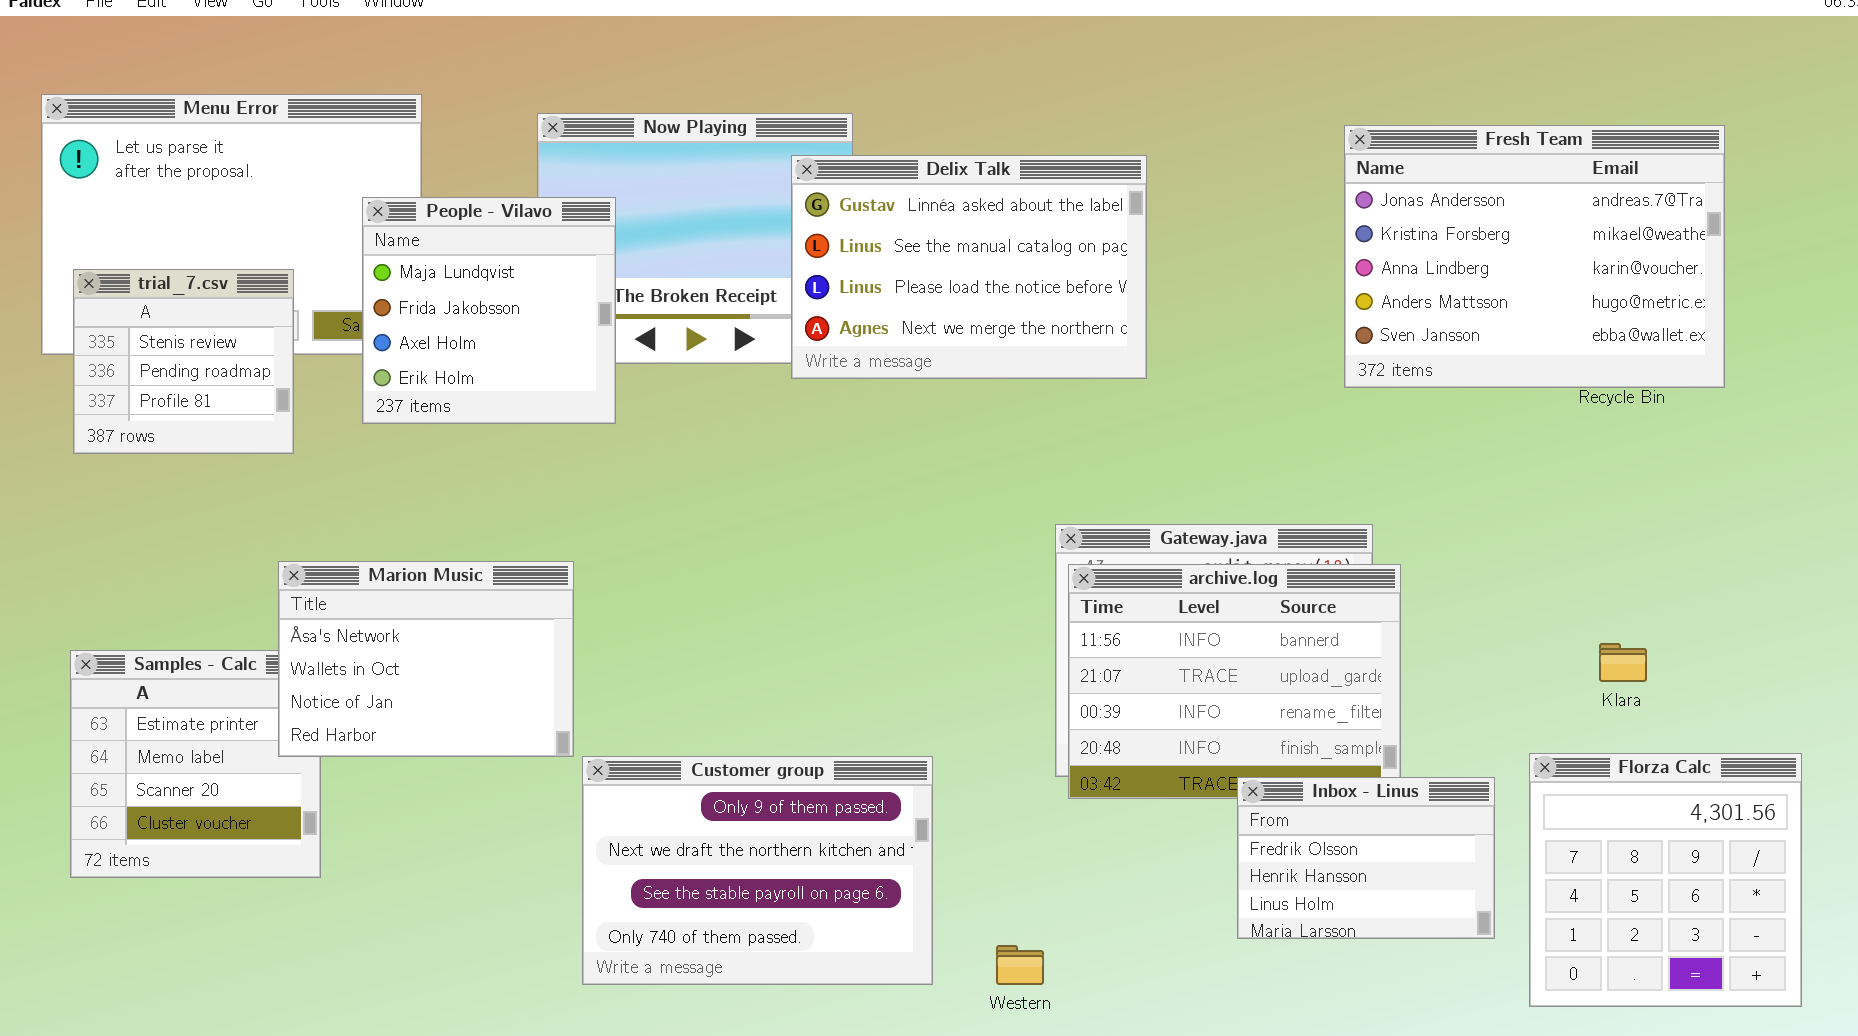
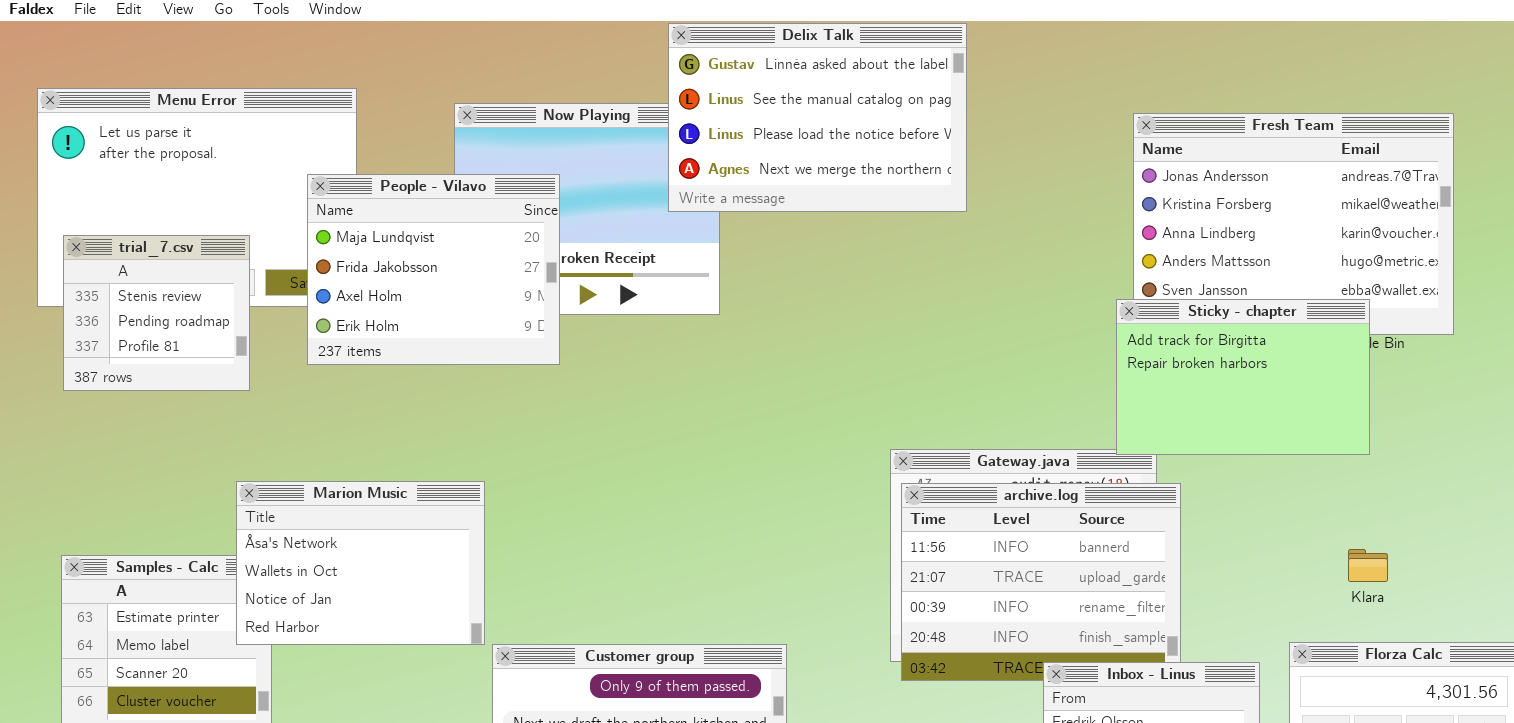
Delix Talk: [791,155,1147,379] -> [668,23,967,212], moved
People - Vilavo: [362,197,616,424] -> [307,174,560,365], resized
Sticky - chapter: none -> [1116,299,1370,455], opened

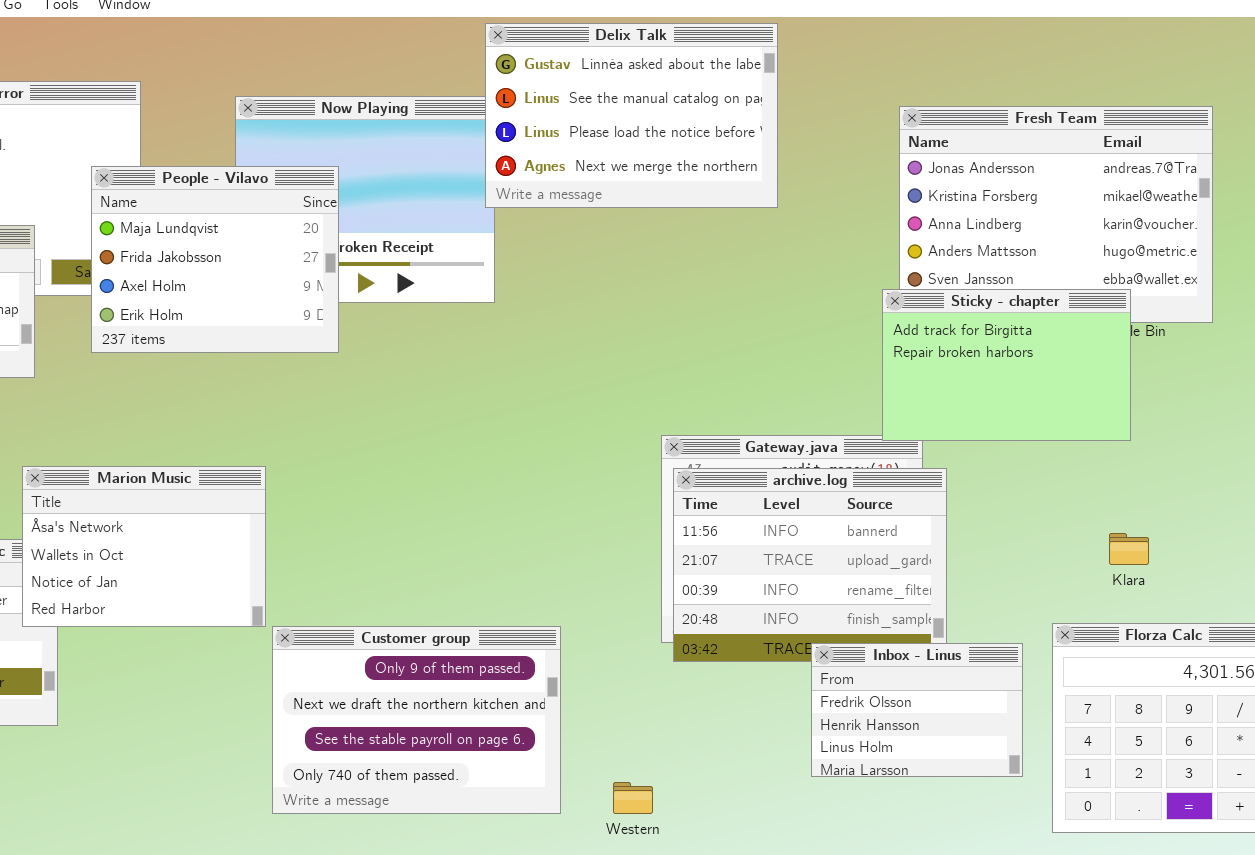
Delix Talk: [668,23,967,212] -> [485,23,778,208], moved

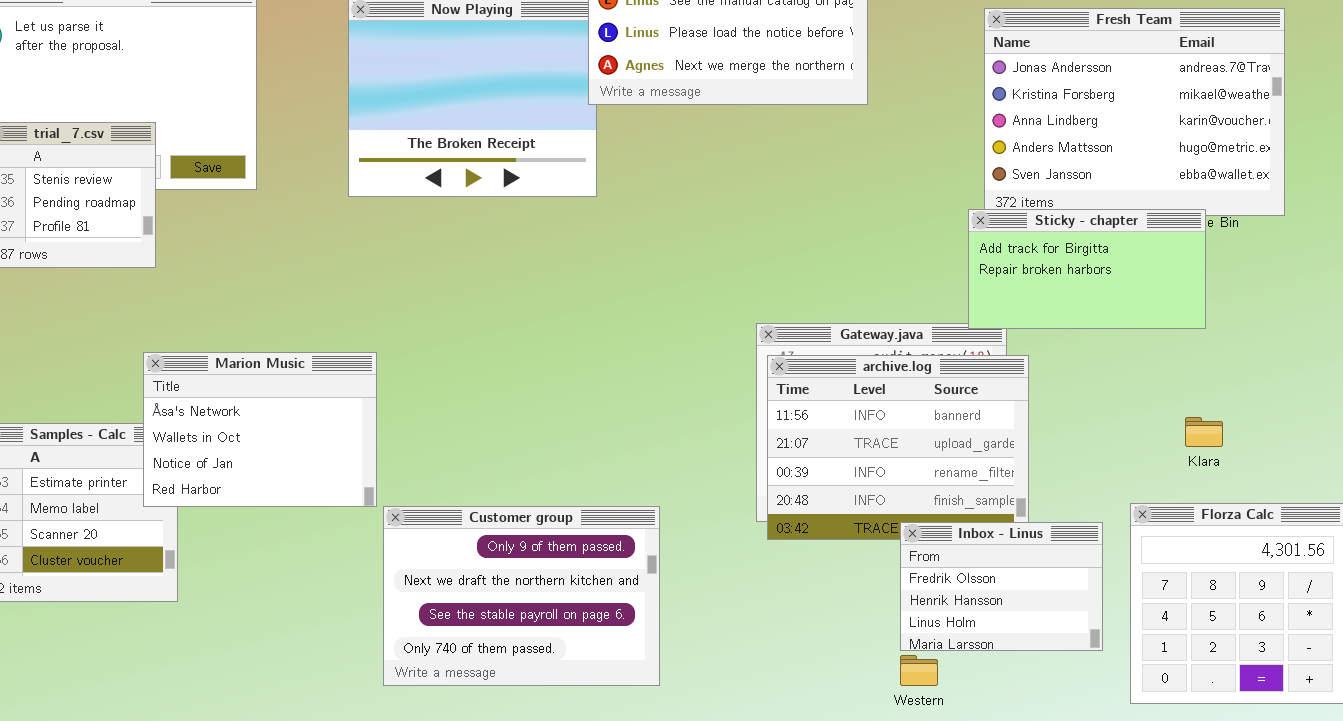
People - Vilavo: [91,166,339,353] -> none, closed
Sticky - chapter: [882,289,1131,441] -> [968,209,1206,329], resized
Western: [613,782,653,814] -> [900,655,938,686], moved

